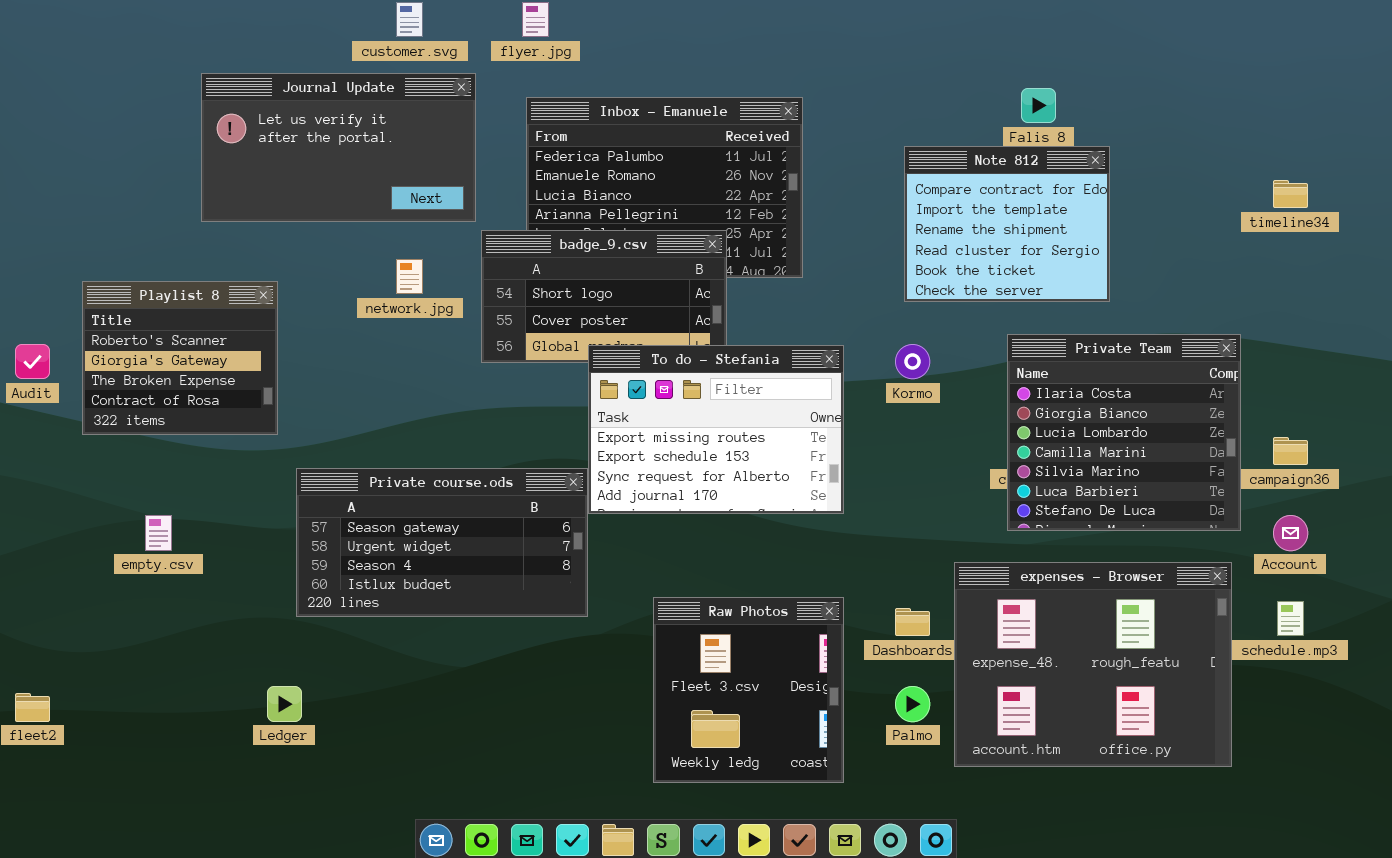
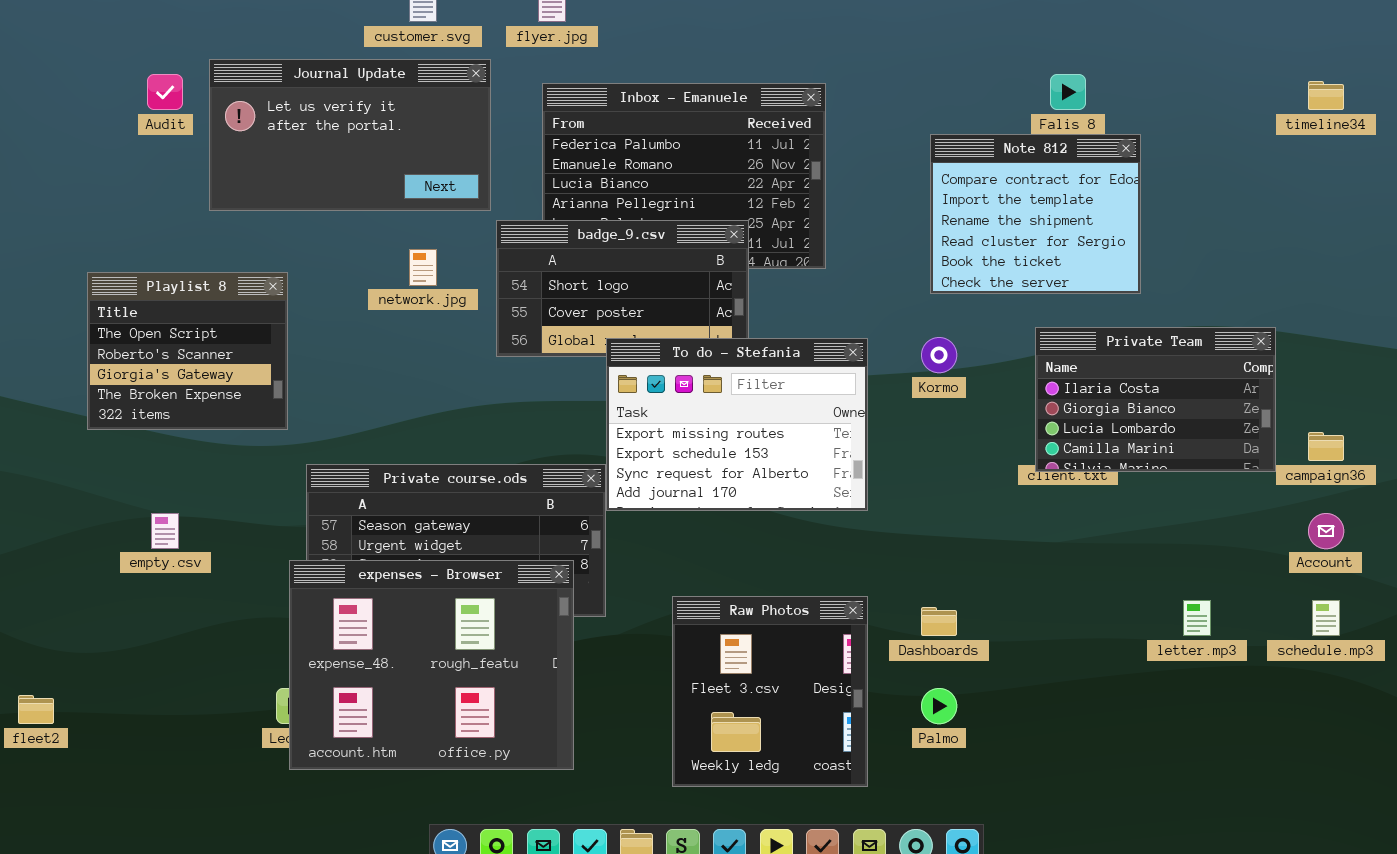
timeline34: [1273,180,1308,208] -> [1308,81,1344,110], moved
Playlist 8: [82,281,278,435] -> [87,272,288,430], scrolled up 1 row
Private Team: [1007,334,1241,531] -> [1035,327,1276,472], resized
Audit: [15,344,50,379] -> [147,74,183,110], moved
expenses - Browser: [954,562,1232,767] -> [289,560,574,770], moved

